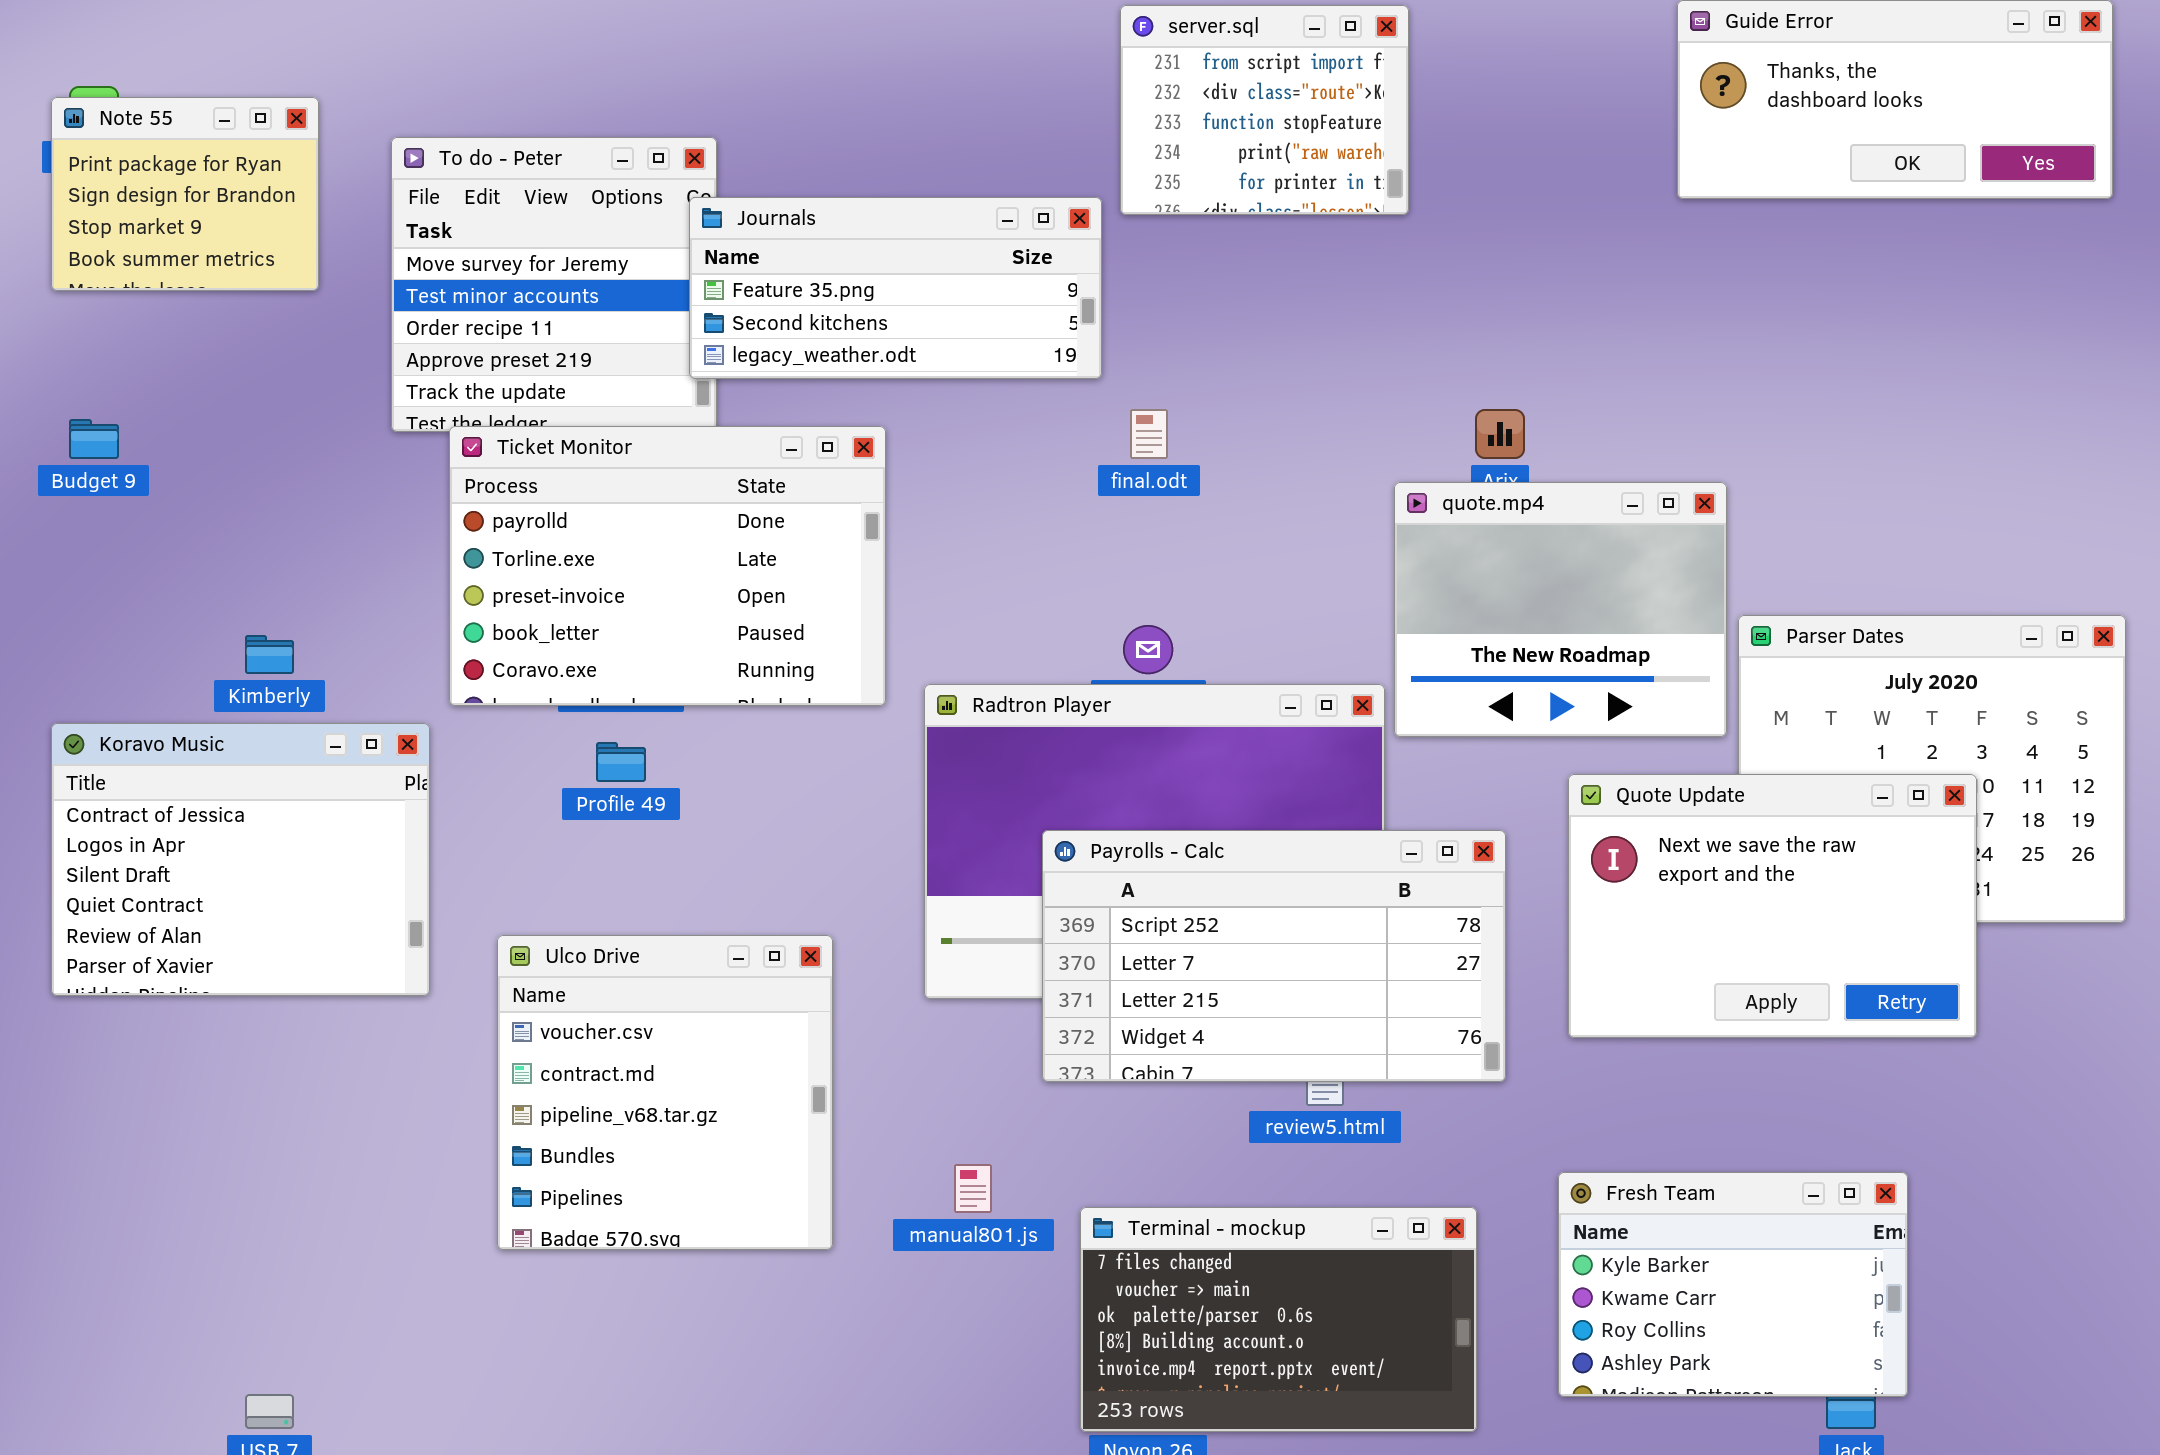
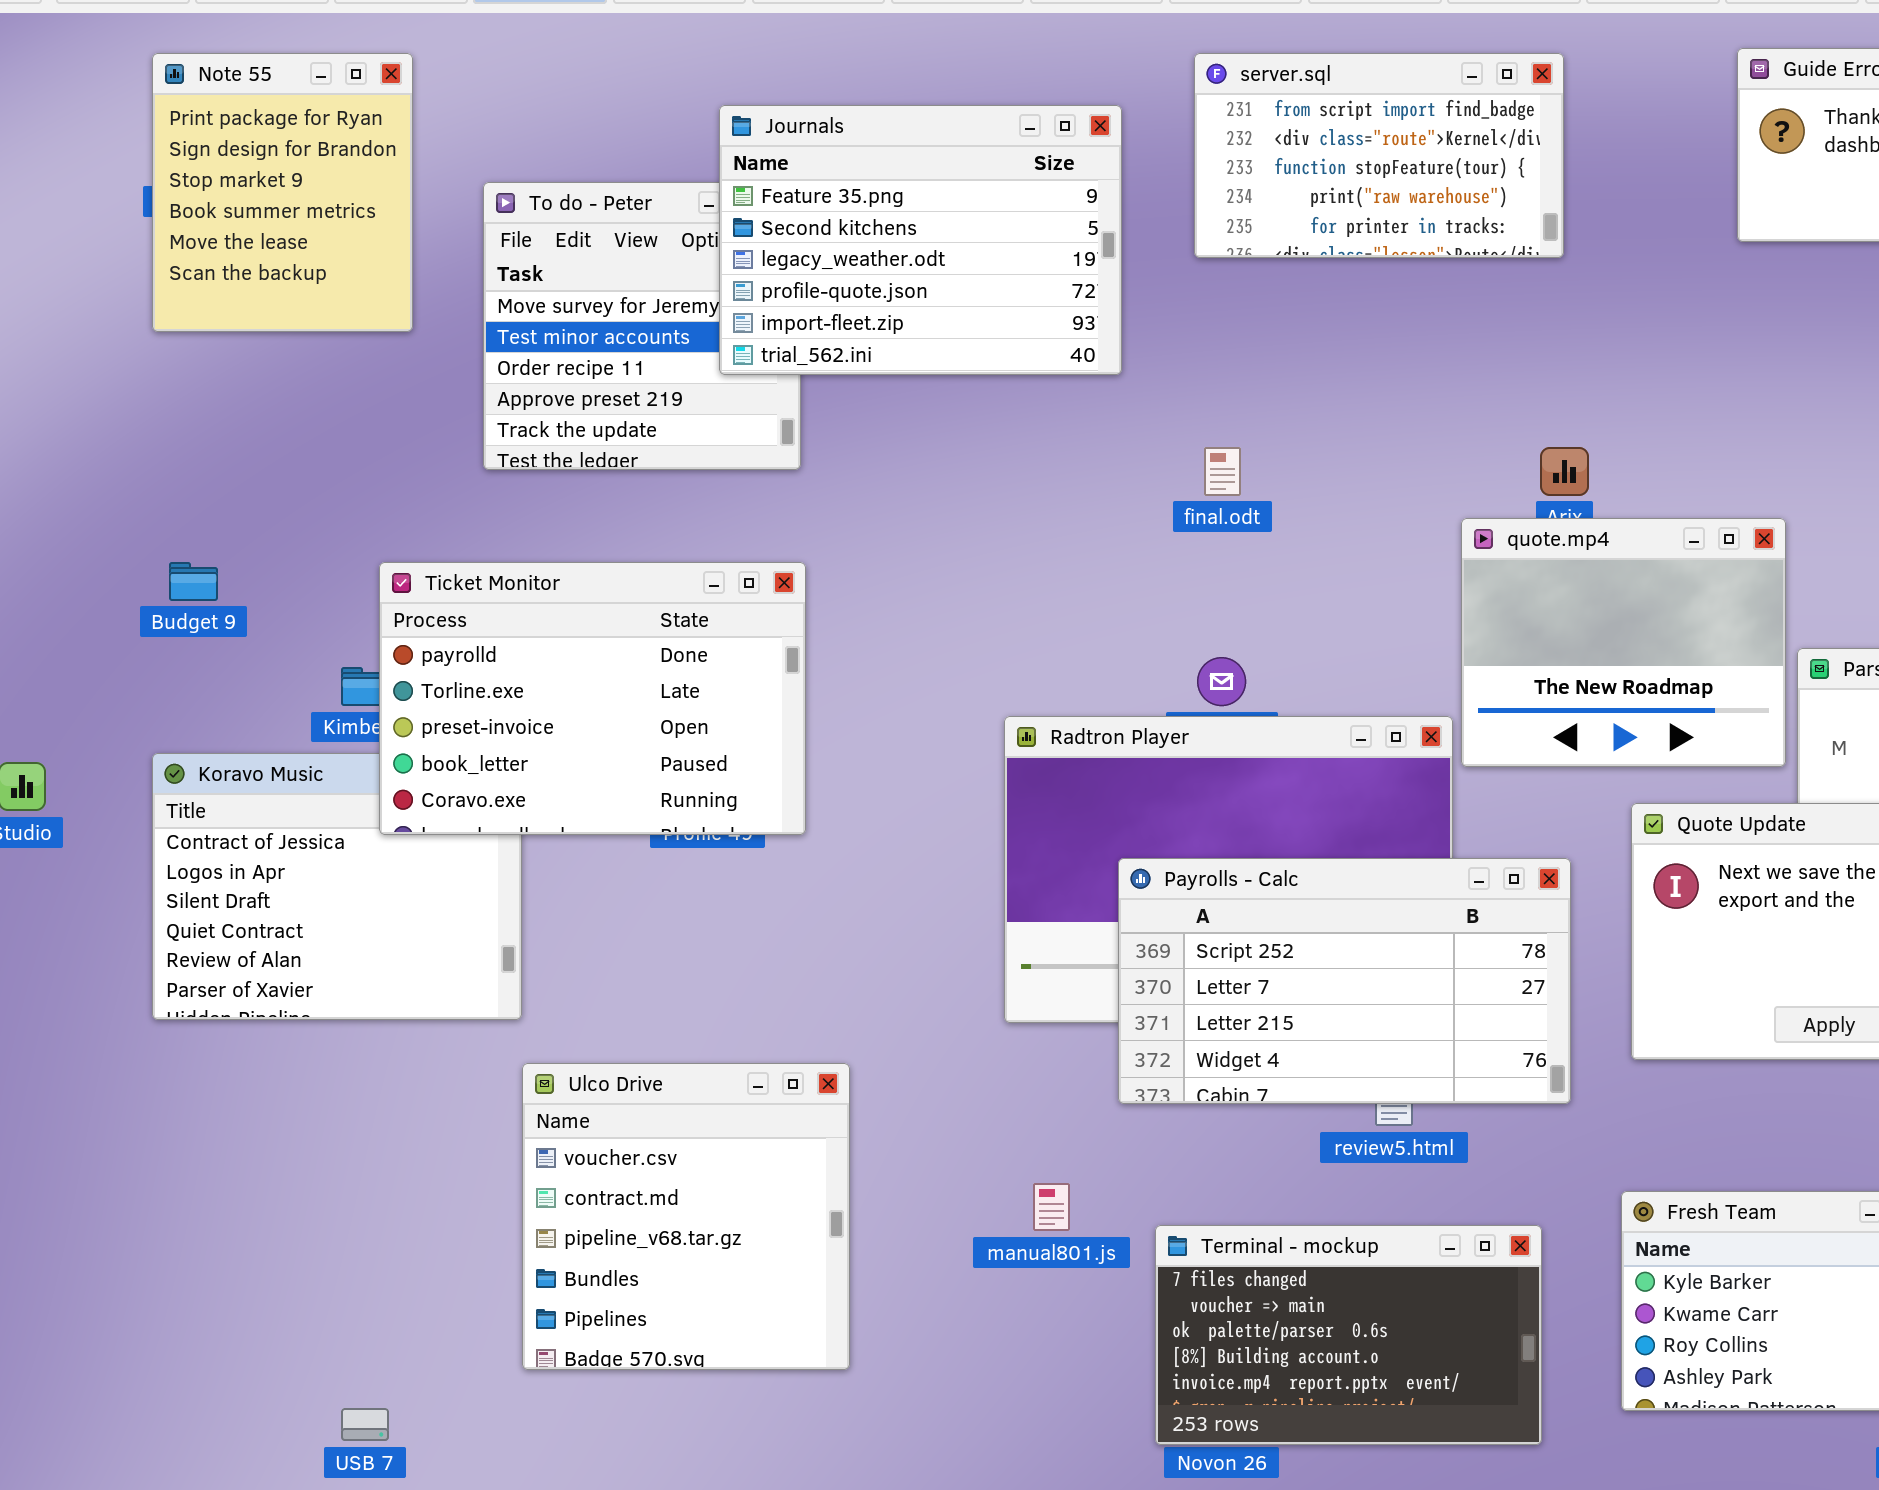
server.sql: [1120,5,1409,215] -> [1194,53,1564,258], resized
Note 55: [51,97,319,291] -> [152,53,413,332], resized
Journals: [689,197,1102,379] -> [719,105,1122,375], moved, resized
Budget 9: [69,419,119,459] -> [169,562,218,601], moved
Ticket Monitor: [449,426,886,706] -> [379,562,806,835], moved
Ulco Drive: [497,935,833,1250] -> [522,1063,850,1370], moved

